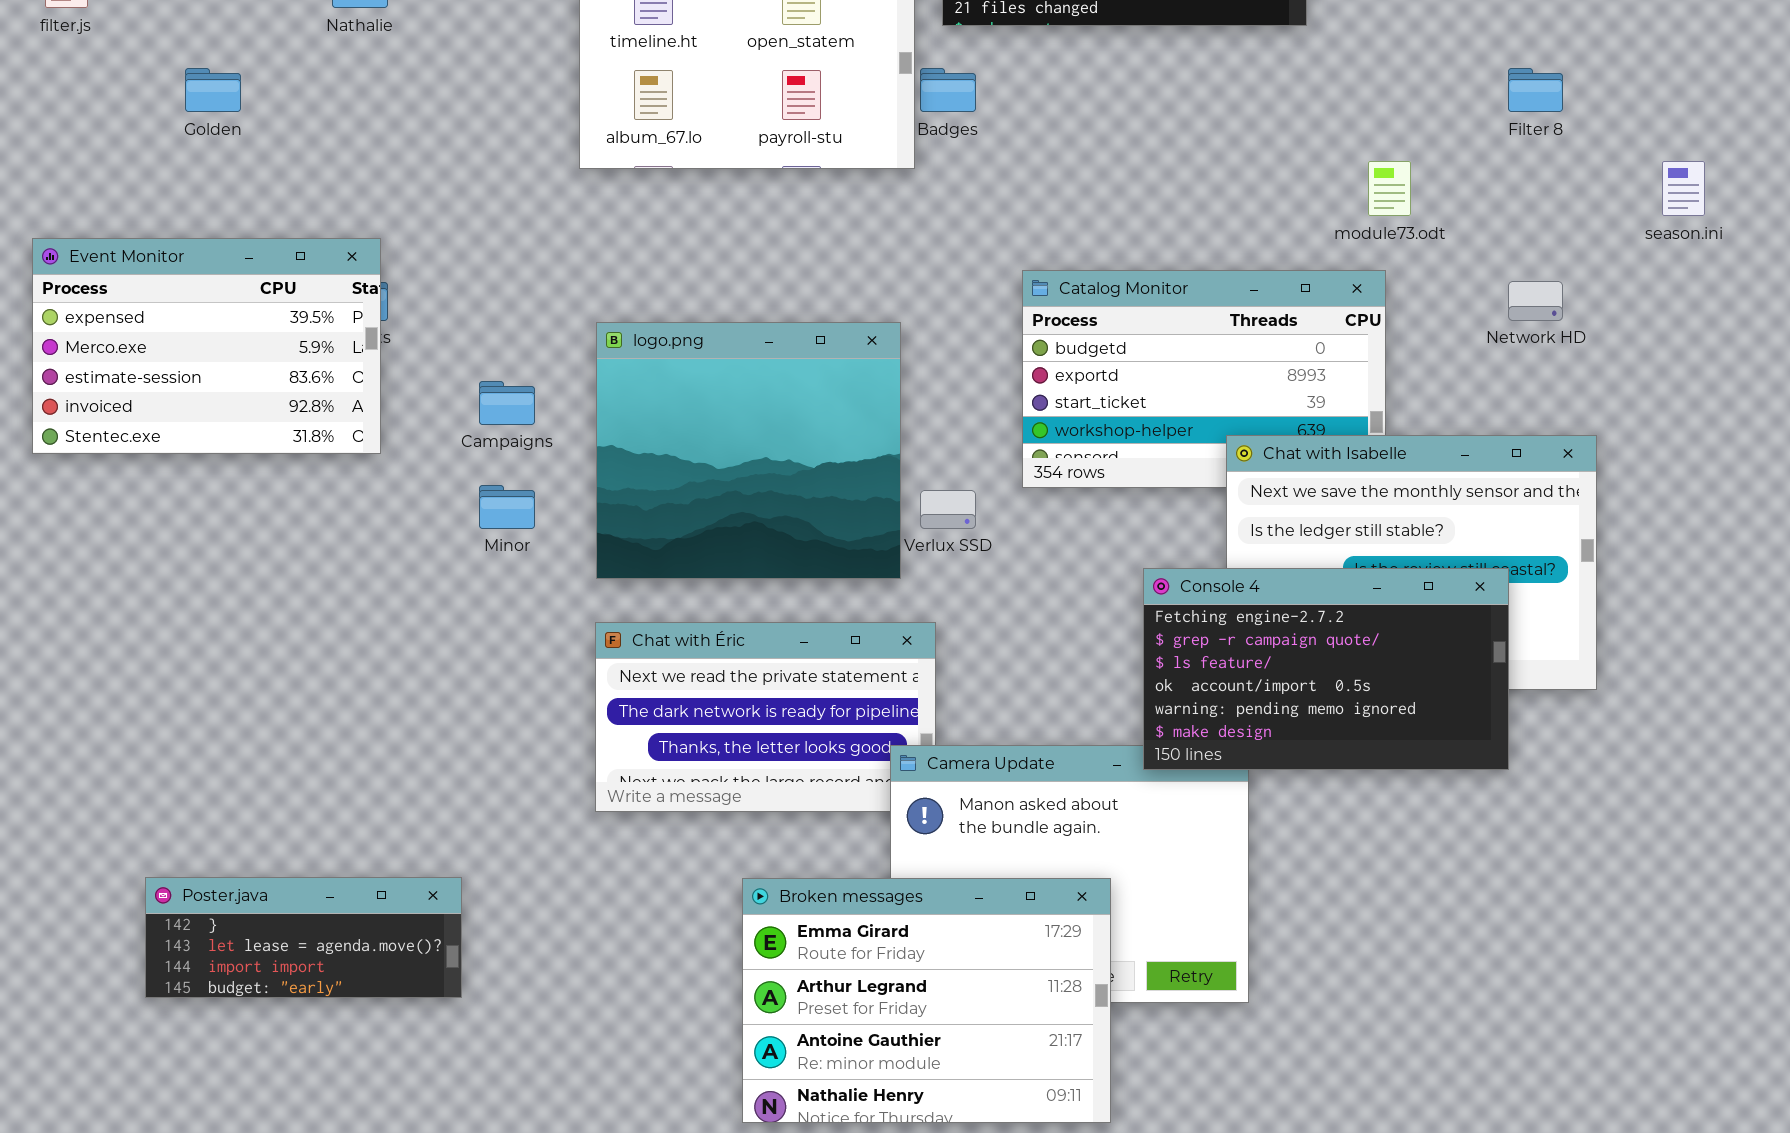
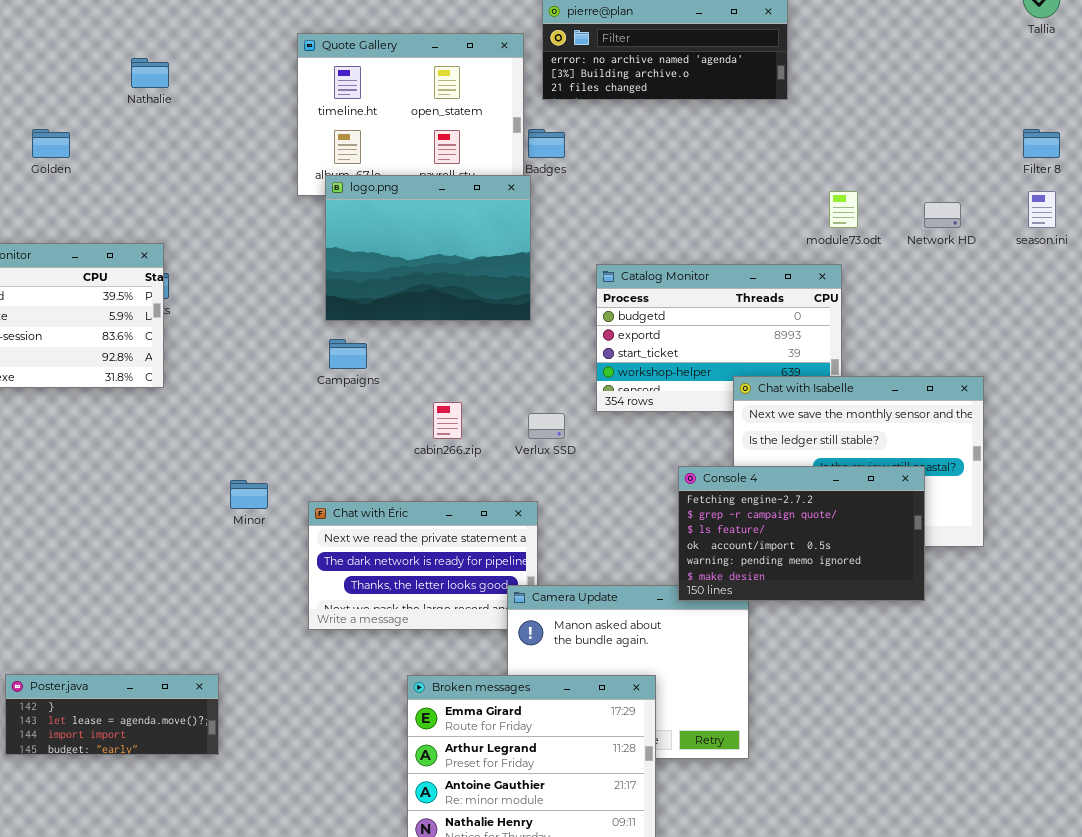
Filter 8: [1508,68,1563,112] -> [1023,129,1060,158], moved
Network HD: [1508,281,1563,321] -> [924,202,961,228], moved
logo.png: [596,322,901,579] -> [325,175,531,321], moved, resized
Campaigns: [479,381,535,425] -> [329,339,367,369], moved
Minor: [479,485,535,529] -> [230,480,268,509], moved

